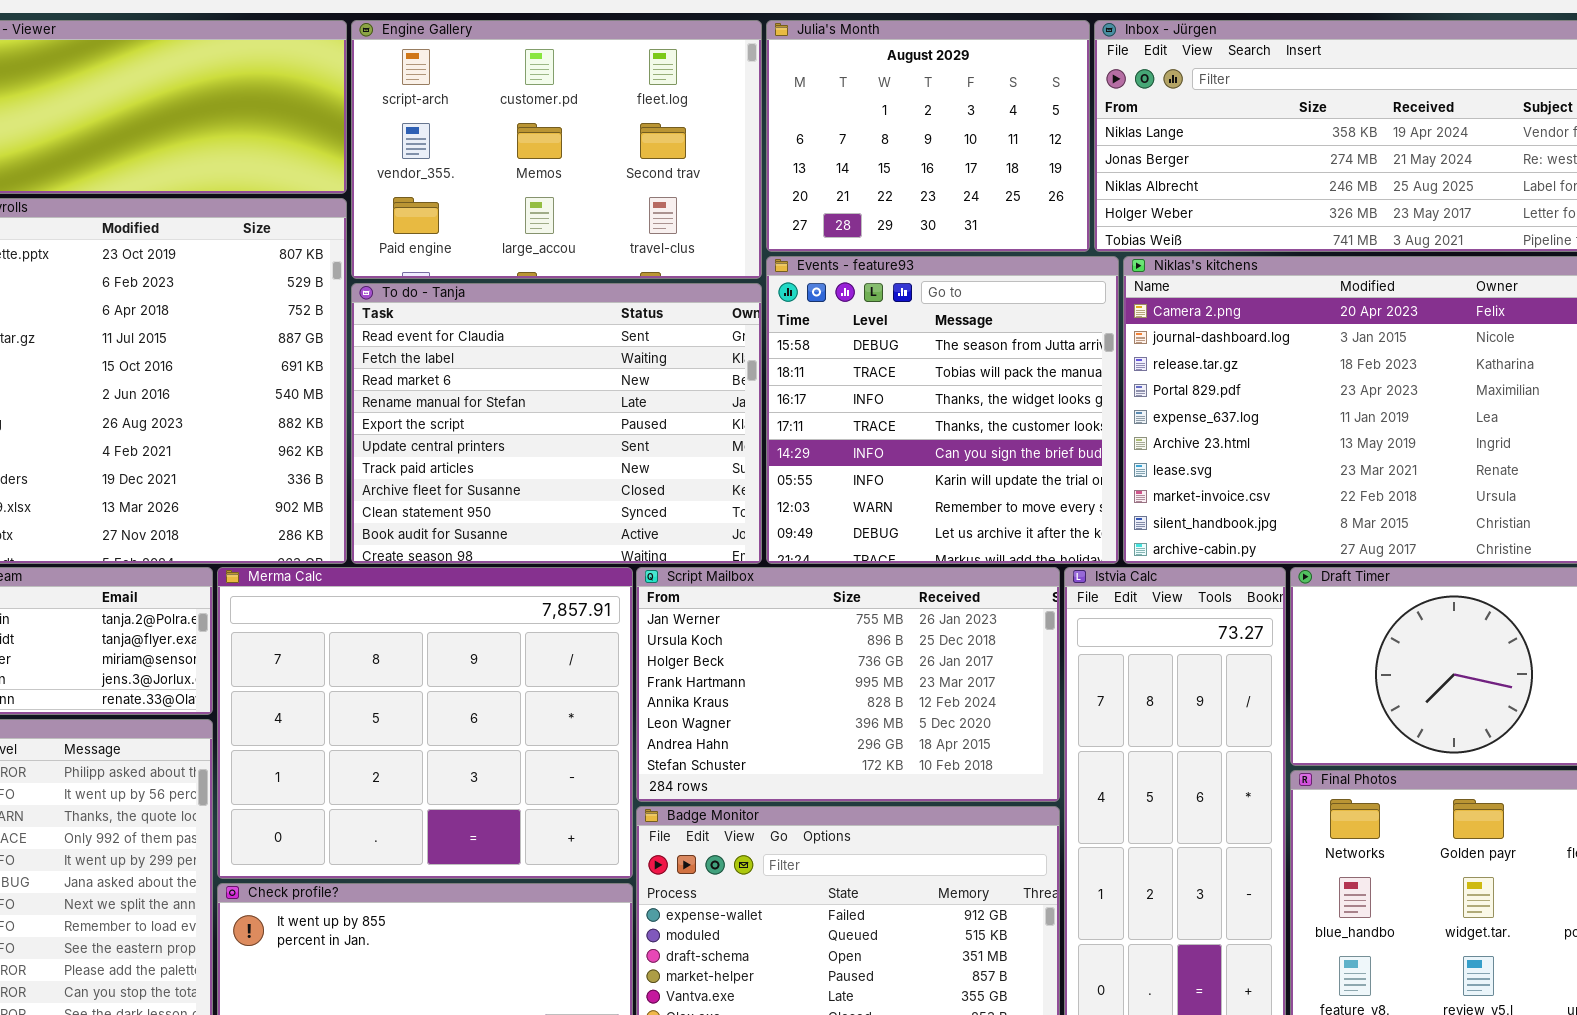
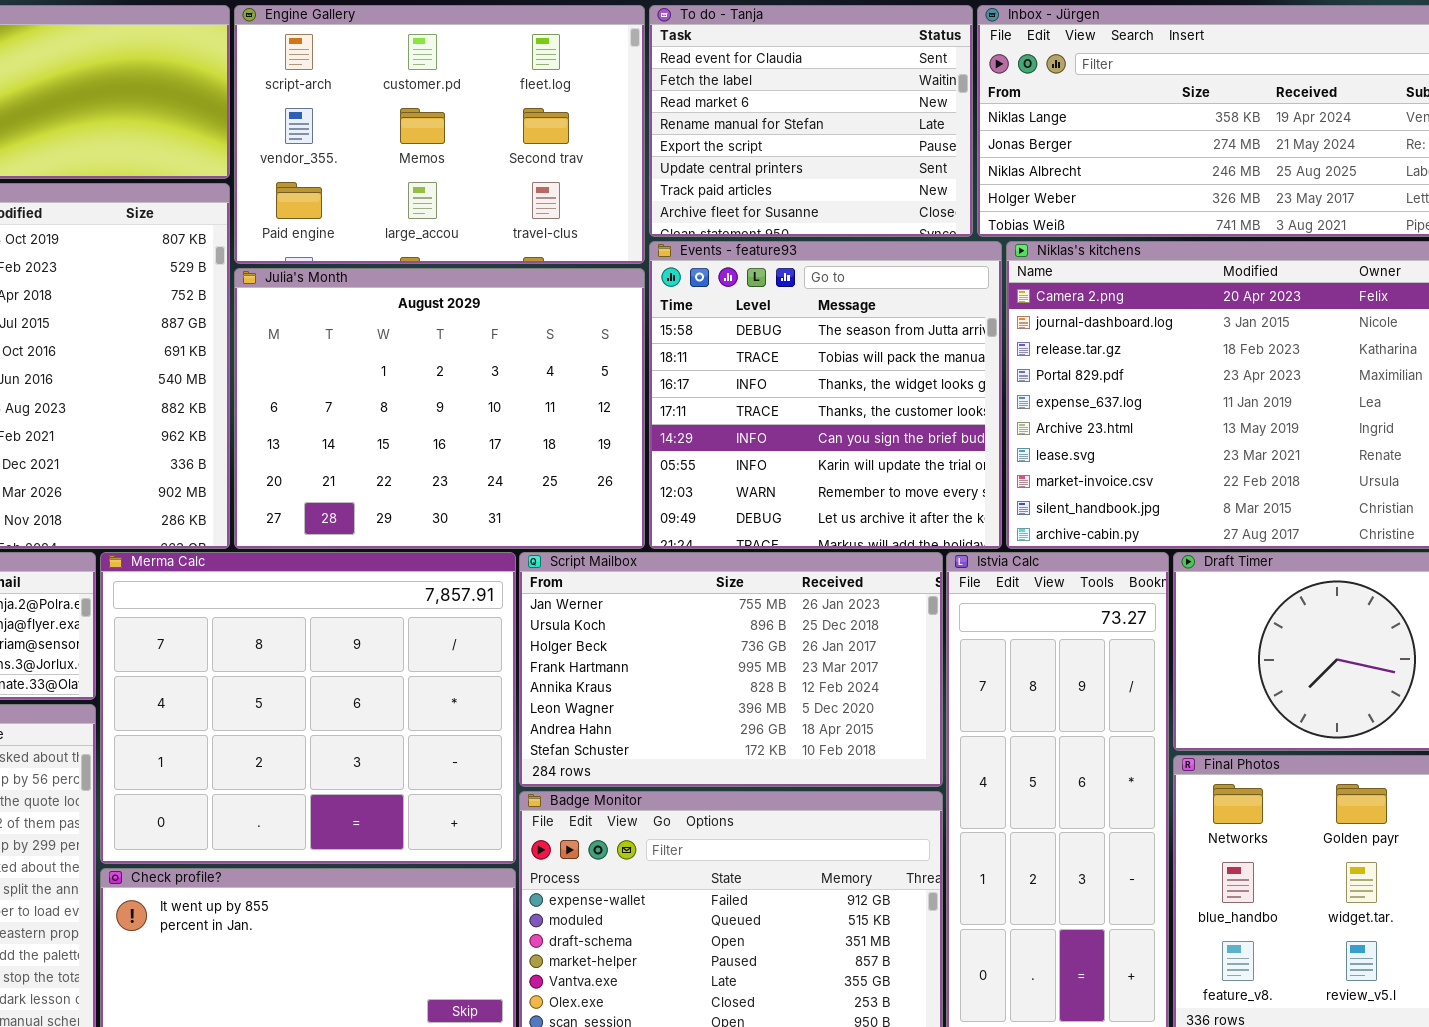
Julia's Month: [766,20,1090,252] -> [234,268,645,549], moved, resized
To do - Tanja: [351,283,762,564] -> [649,5,973,237], moved, resized

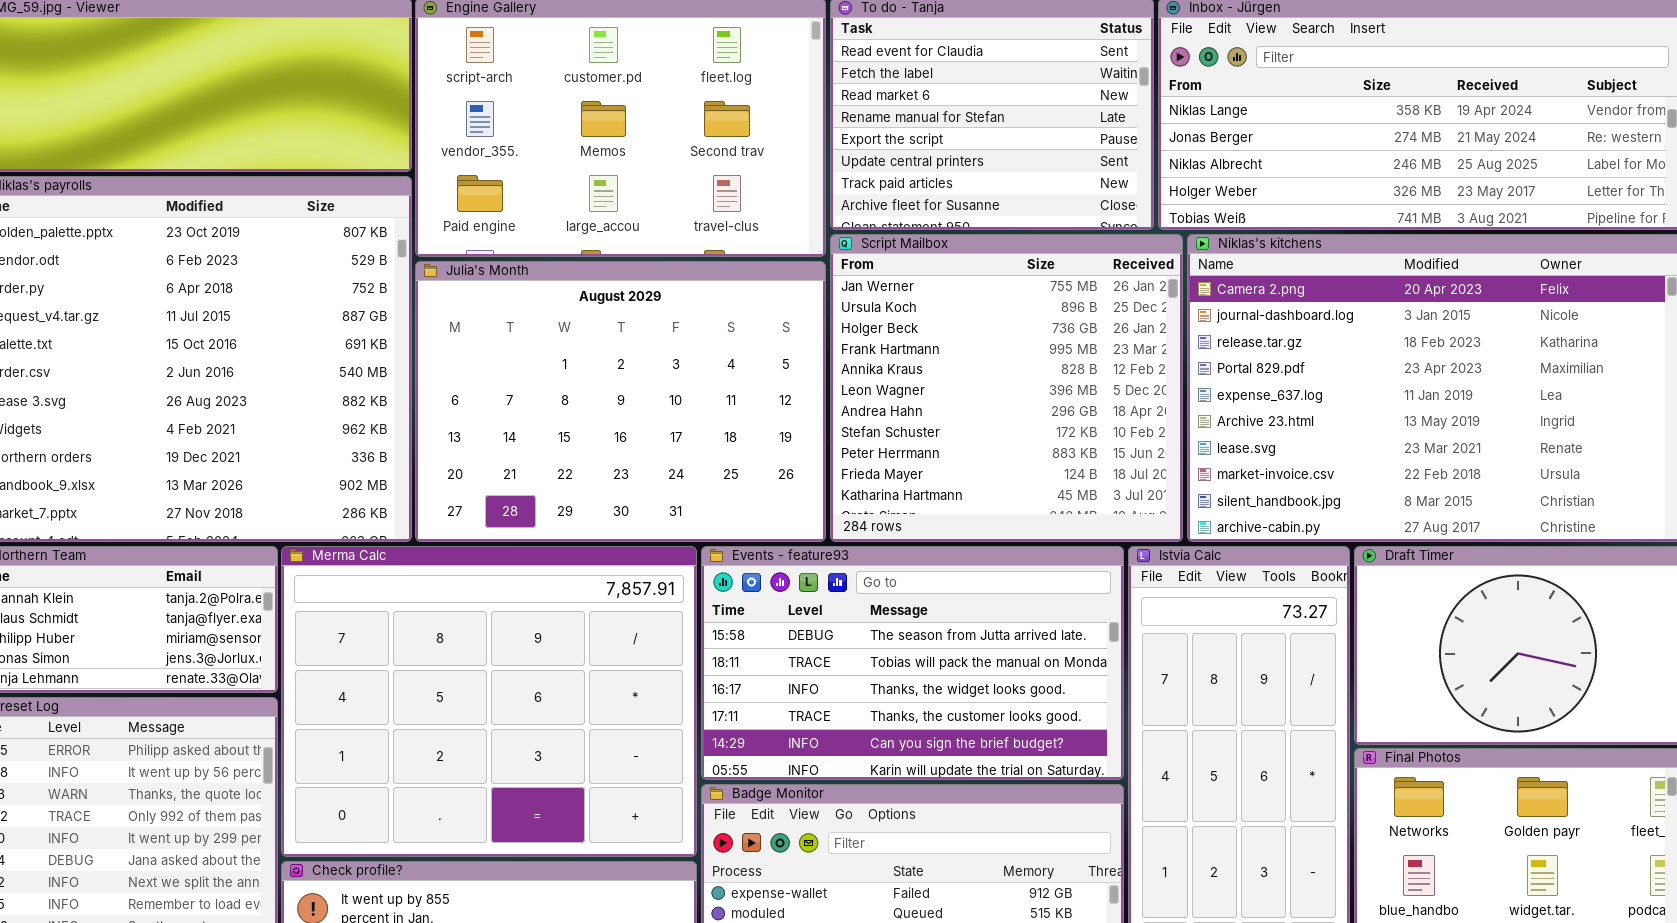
Events - feature93: [649,241,1002,549] -> [701,546,1124,780], moved, resized
Script Mailbox: [519,552,943,787] -> [830,234,1183,542], moved, resized

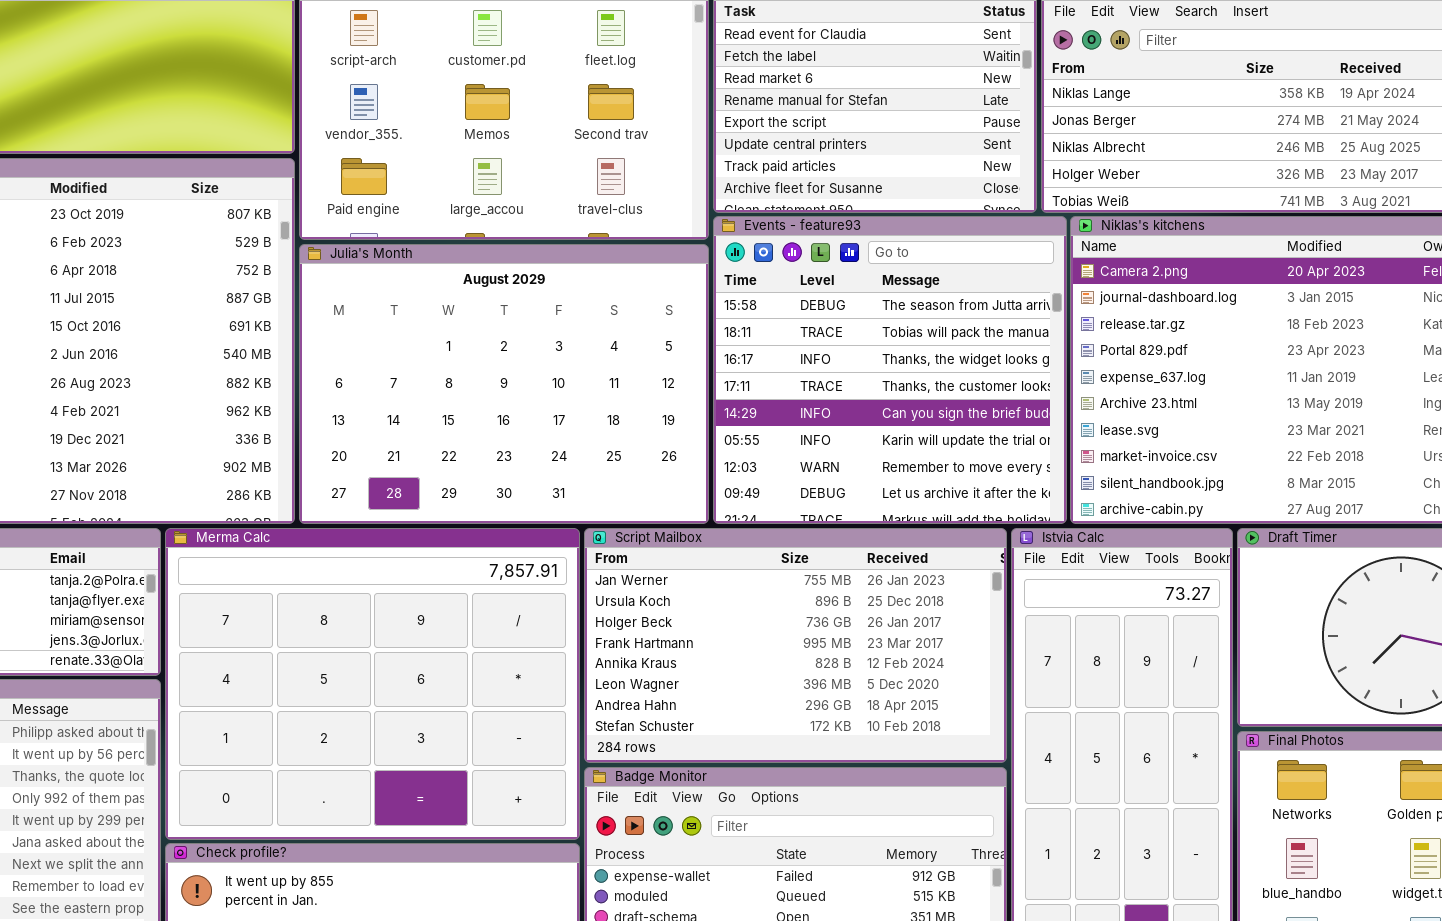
Script Mailbox: [830,234,1183,542] -> [584,528,1007,763], moved, resized
Events - feature93: [701,546,1124,780] -> [713,216,1067,524], moved, resized

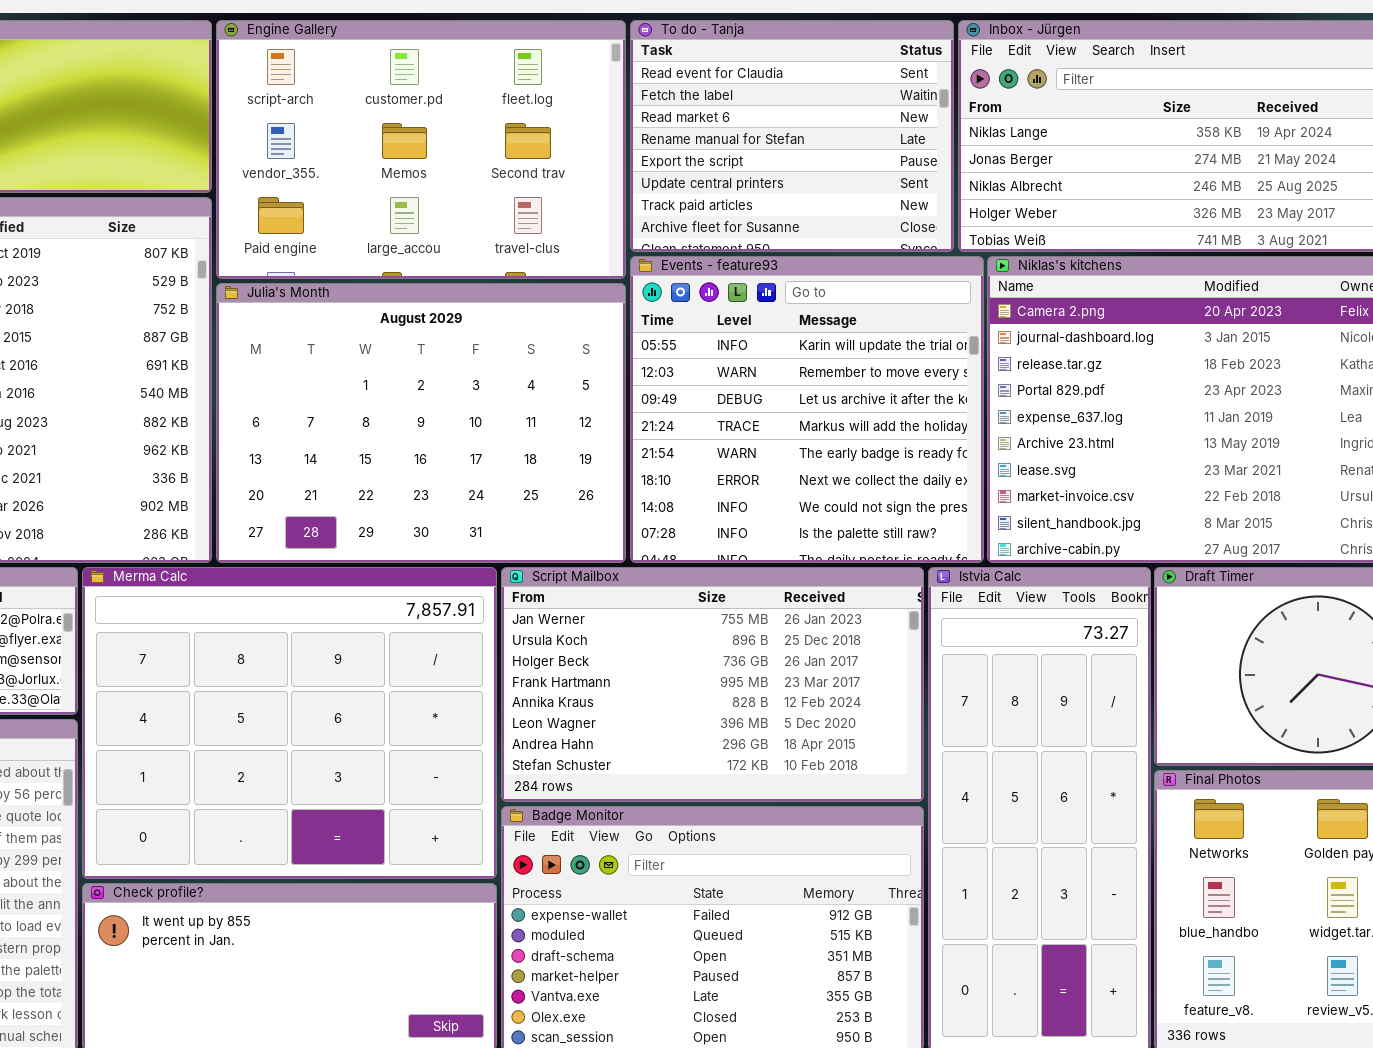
Events - feature93: [713,216,1067,524] -> [630,256,984,563], scrolled down 5 rows

